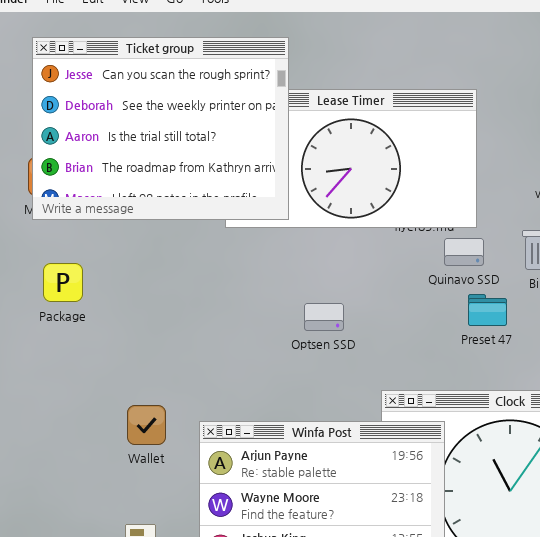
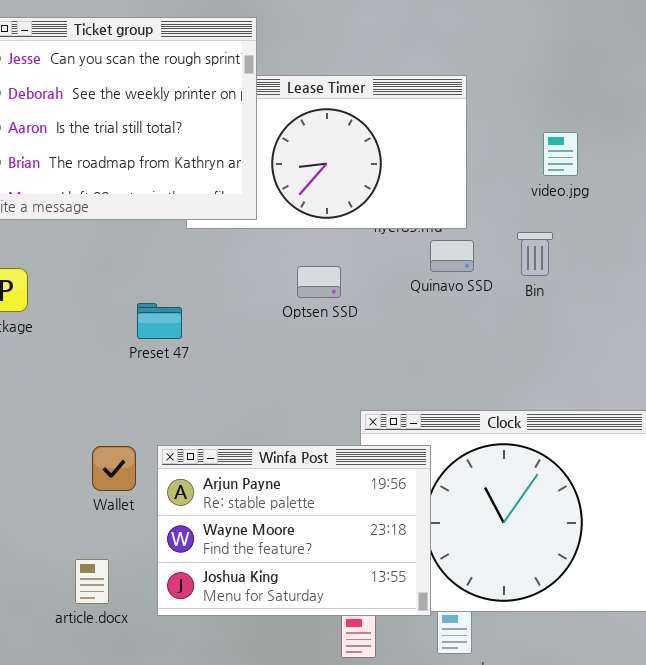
Preset 47: [468,294,507,326] -> [137,303,182,339], moved
Optsen SSD: [304,303,344,331] -> [297,266,341,298], moved
Wallet: [127,405,166,445] -> [92,446,136,491], moved

